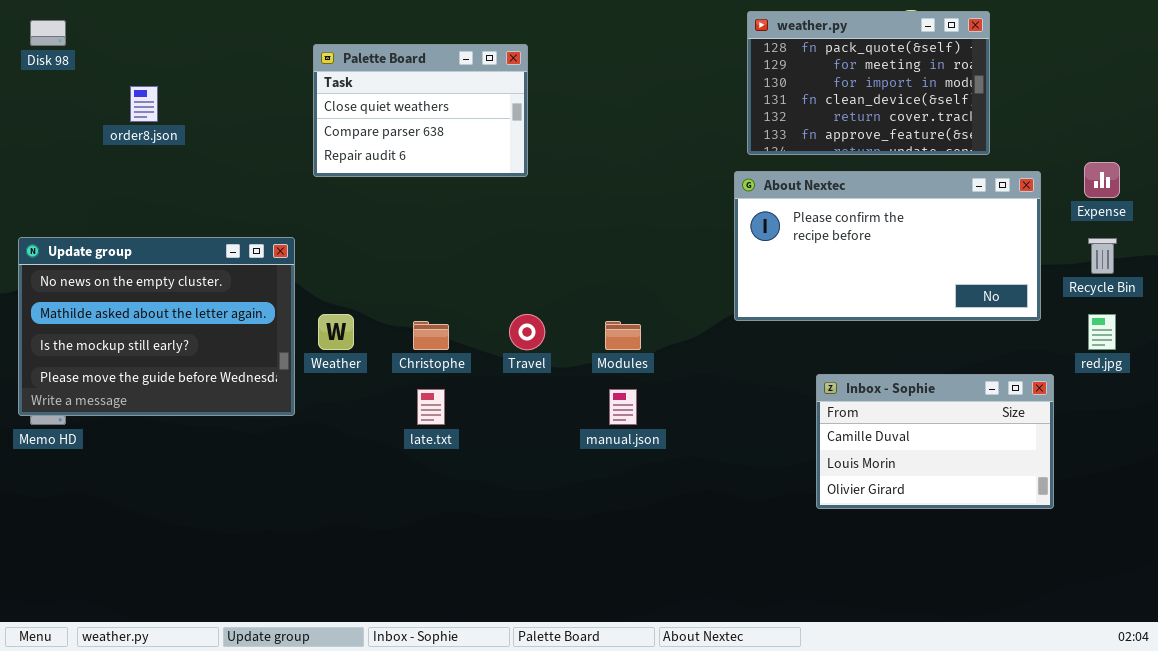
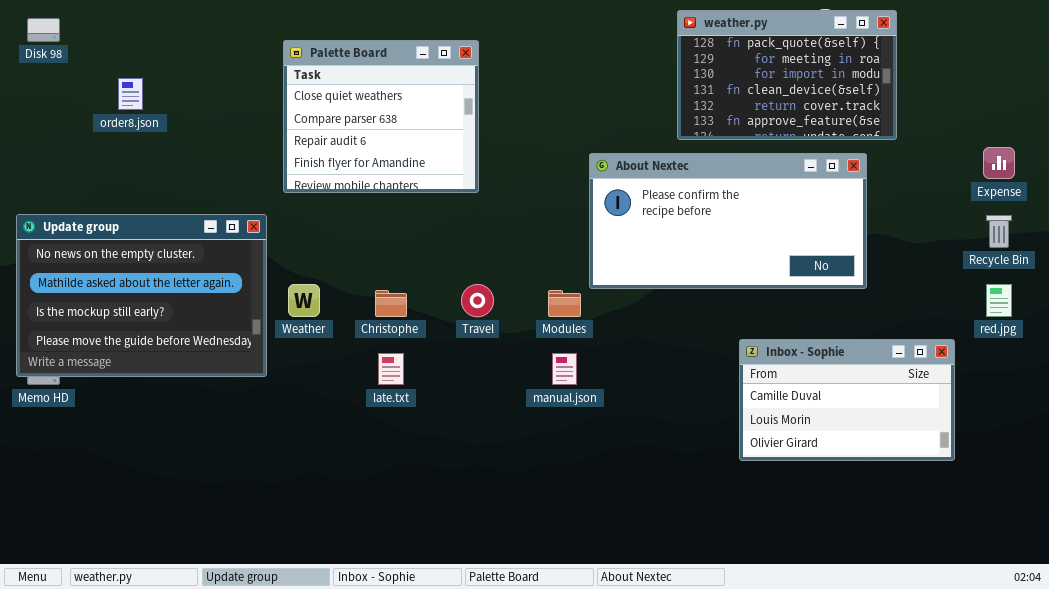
Palette Board: [313,44,528,177] -> [283,40,479,193], resized
About Nextec: [734,171,1041,321] -> [589,153,867,289], moved

